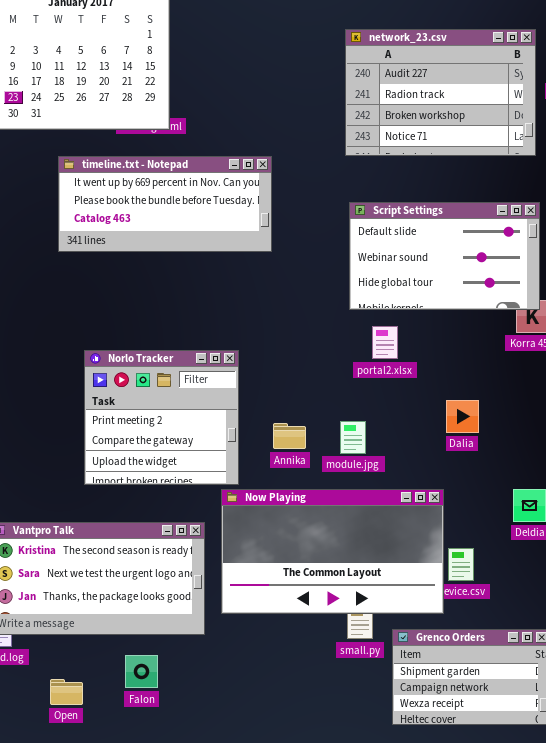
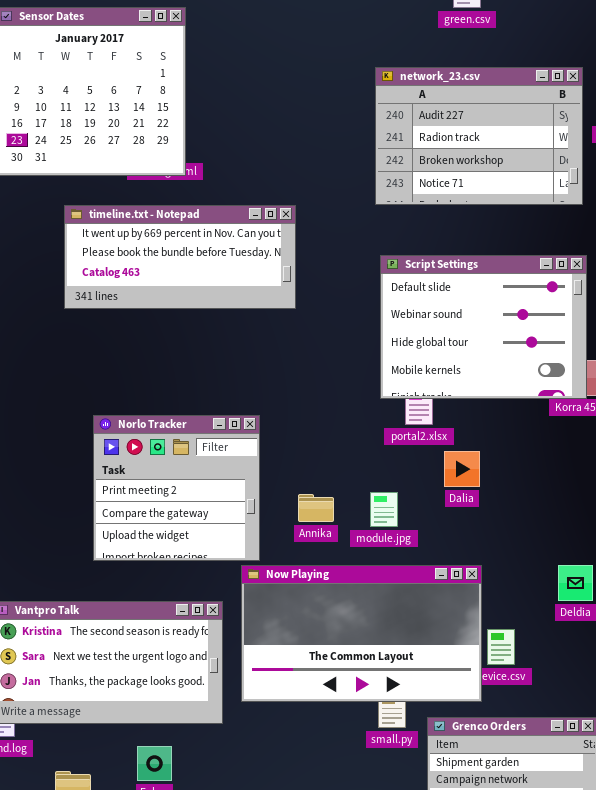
Script Settings: [349,202,540,310] -> [380,255,587,399], resized
Dalia: [446,400,479,433] -> [444,451,480,487], moved

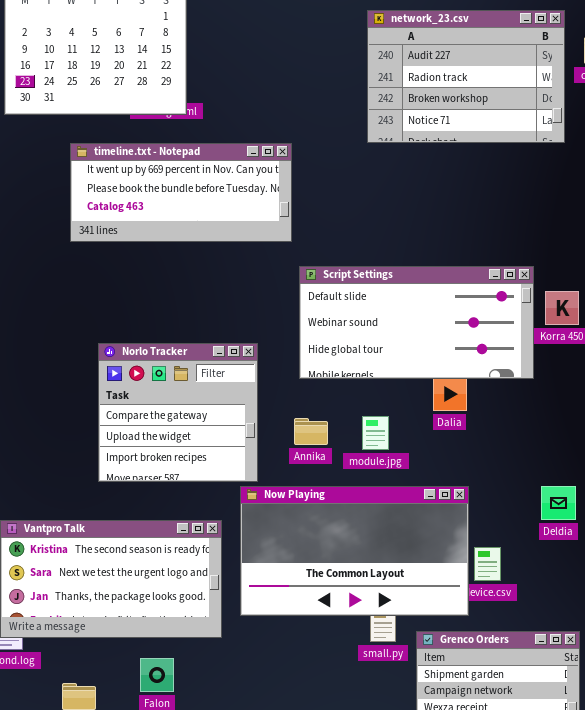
Script Settings: [380,255,587,399] -> [299,266,534,379], moved, resized
Norlo Tracker: [93,415,260,561] -> [98,343,258,482], scrolled down 1 row

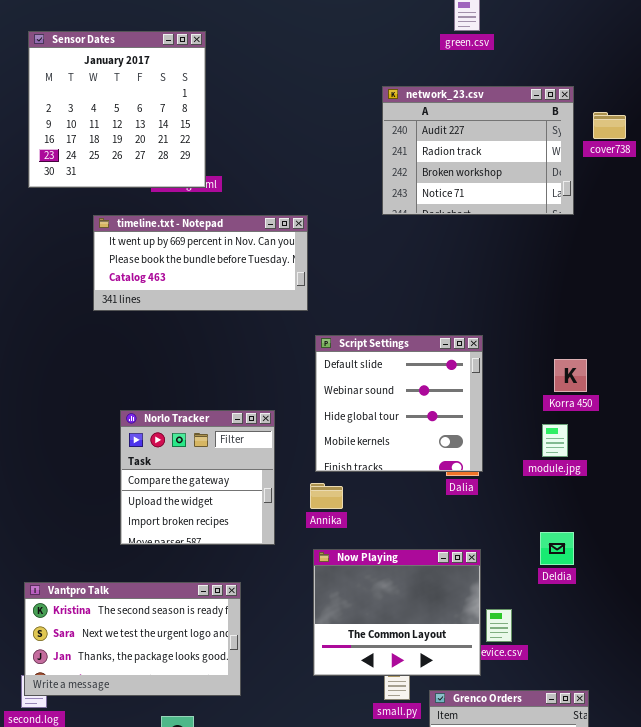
Script Settings: [299,266,534,379] -> [315,335,483,472], resized
module.jpg: [362,416,389,450] -> [542,424,568,457], moved
Now Playing: [240,486,469,616] -> [313,549,481,676], resized
Deldia: [541,486,576,520] -> [540,532,574,565], moved

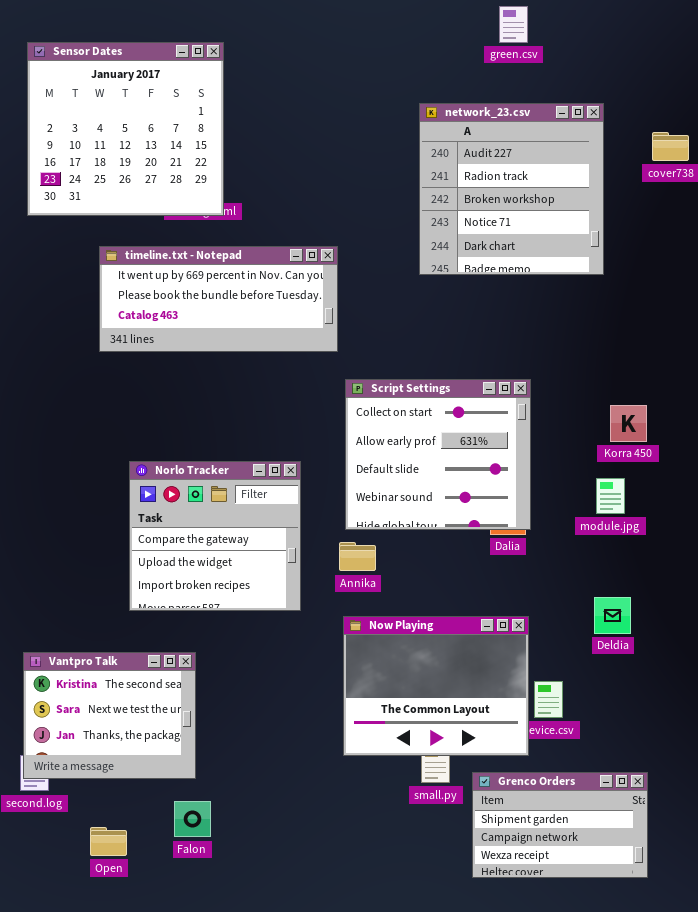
network_23.csv: [382,86,574,215] -> [419,103,604,275], resized
Script Settings: [315,335,483,472] -> [345,379,531,530], scrolled up 2 rows
Vantpro Talk: [24,582,241,696] -> [23,652,196,779], resized

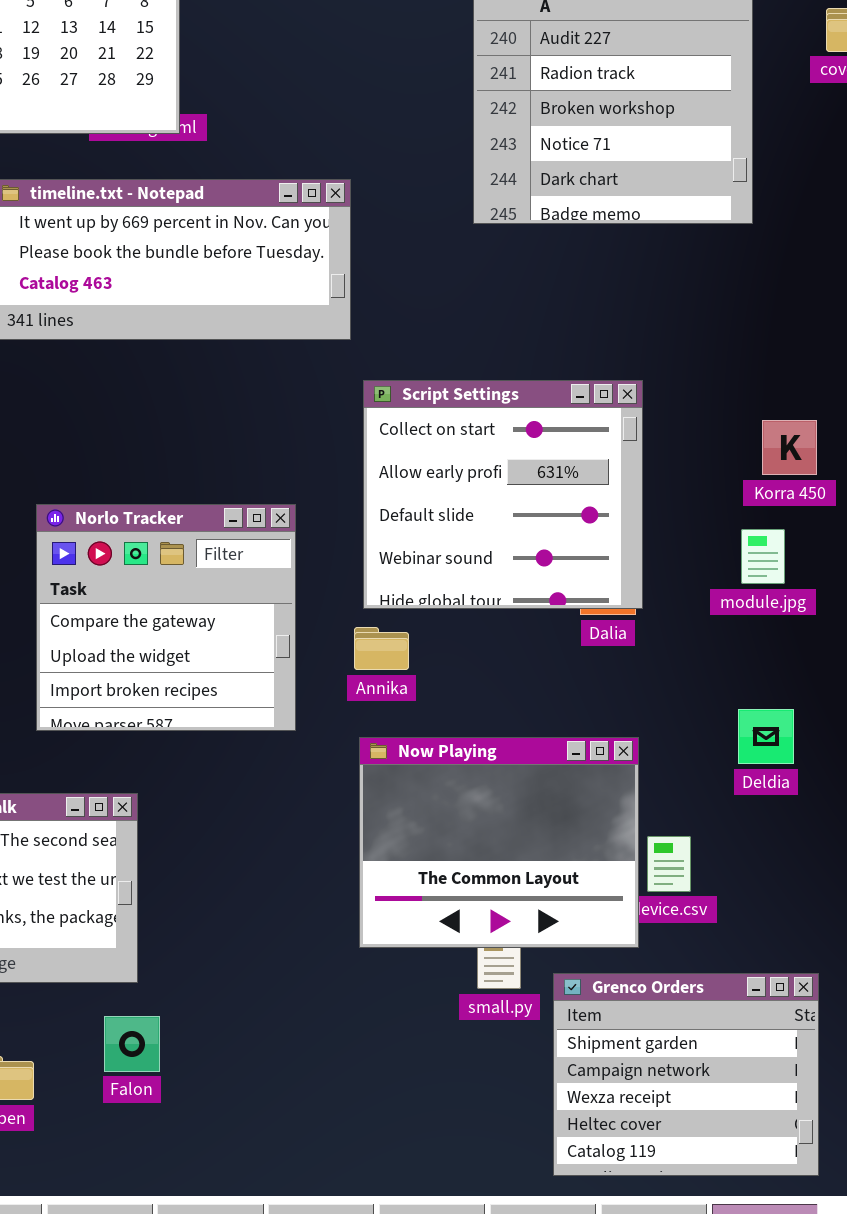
Grenco Orders: [472,772,648,878] -> [553,973,819,1176], resized

